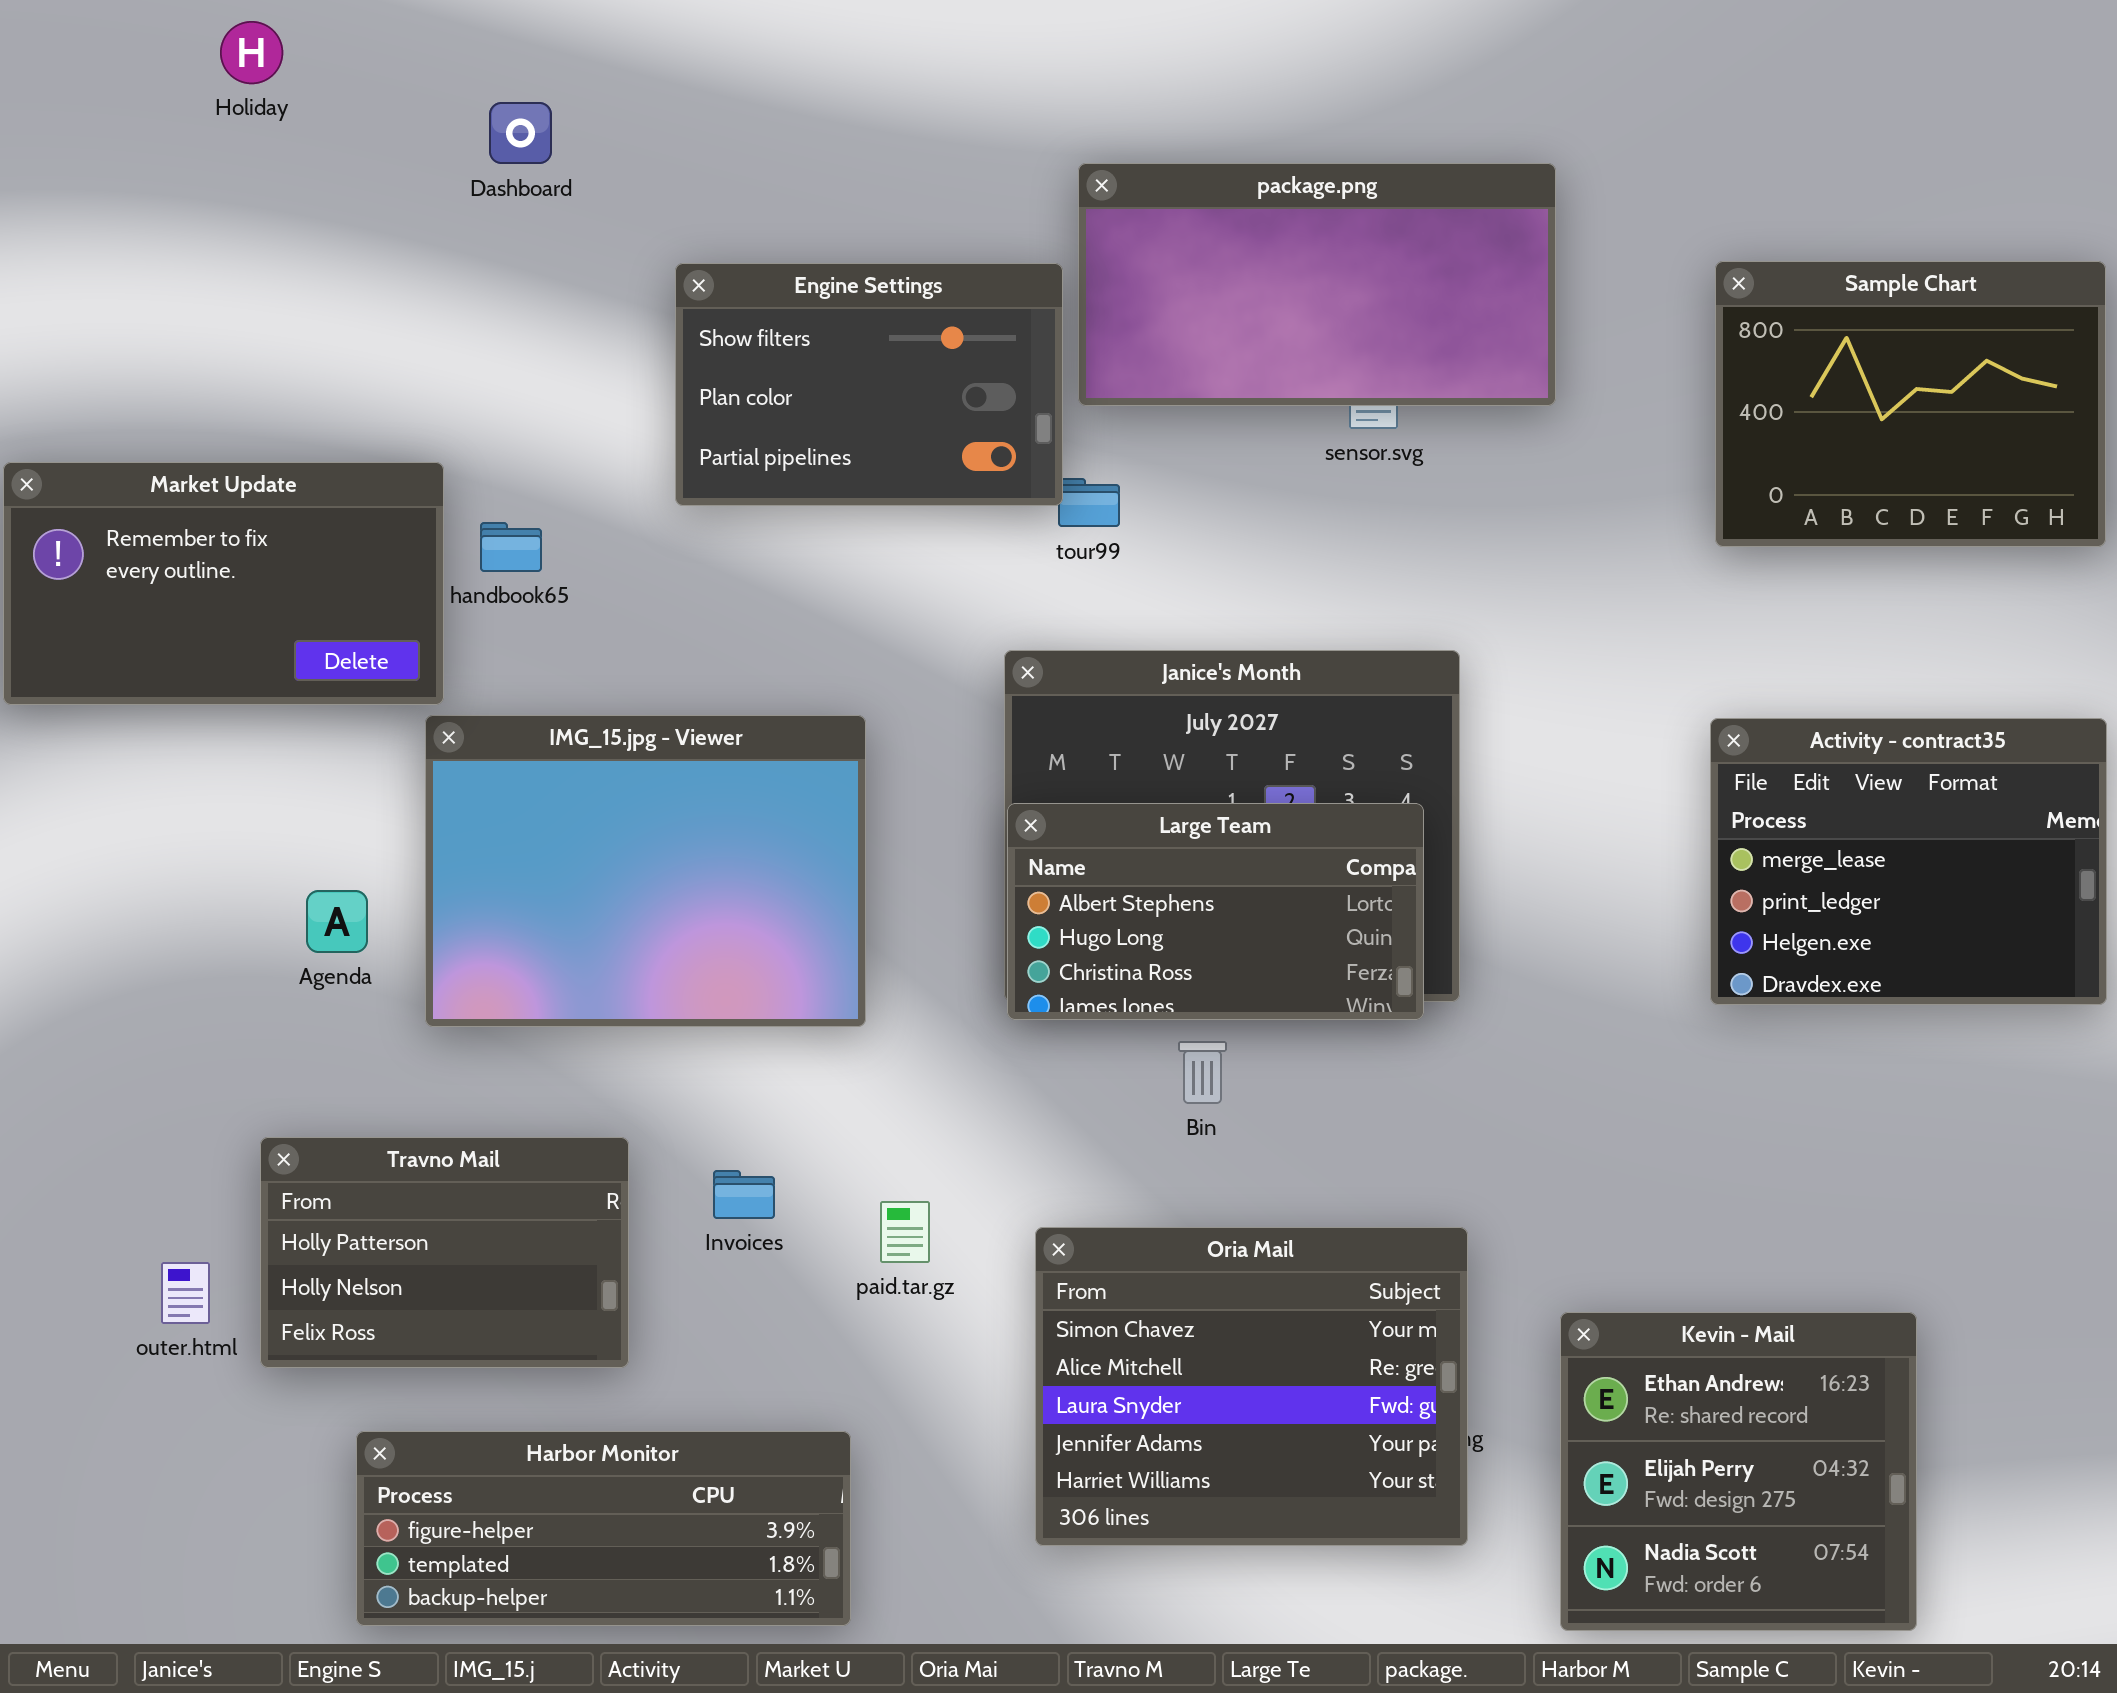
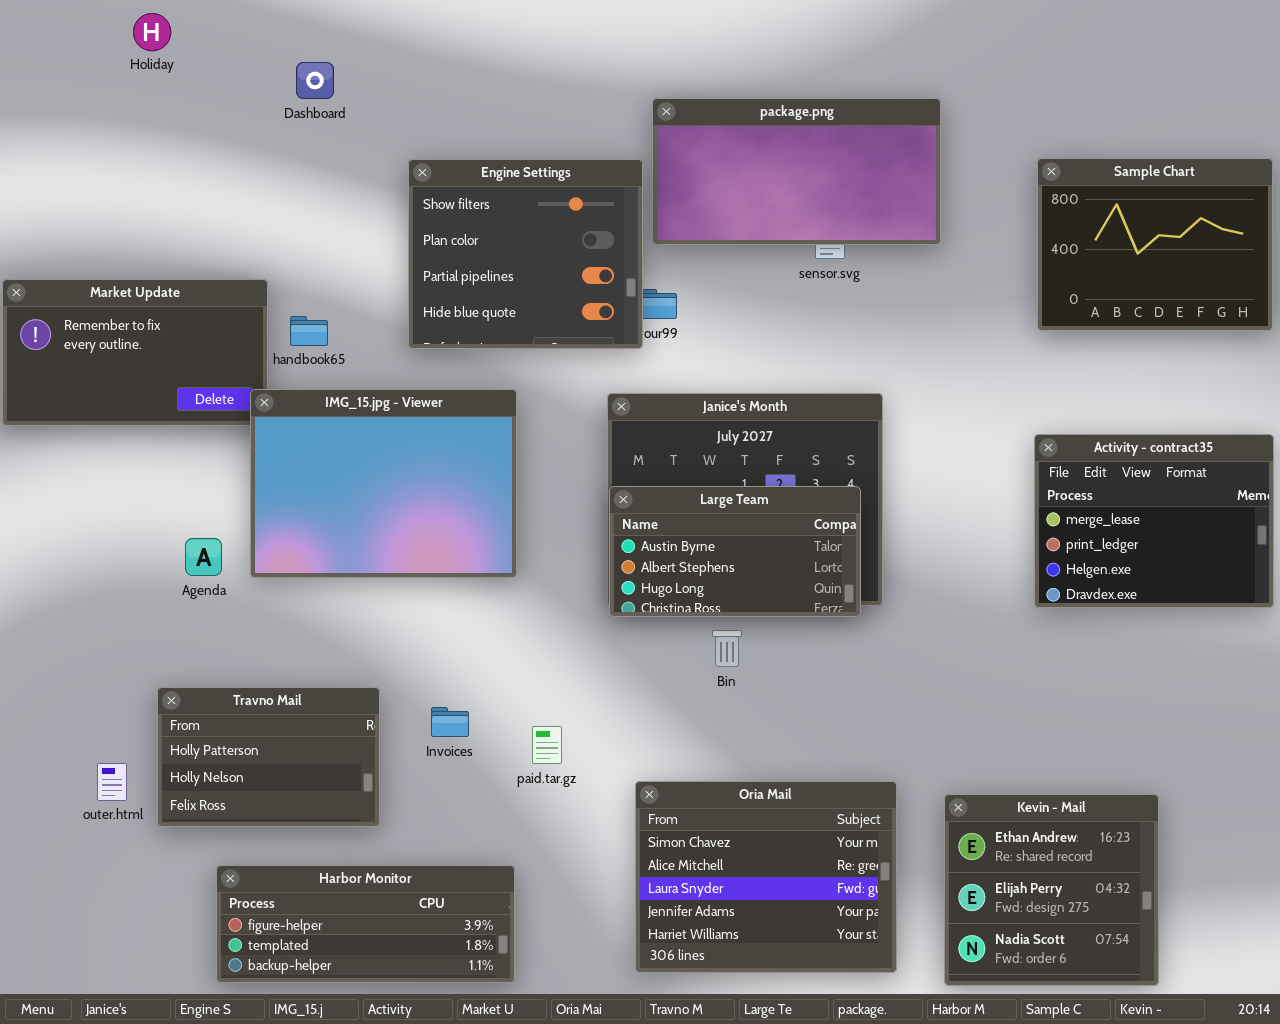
Engine Settings: [675,263,1063,506] -> [408,159,643,349], resized
IMG_15.jpg - Viewer: [425,715,866,1027] -> [250,389,517,578], moved
Large Team: [1007,803,1424,1020] -> [609,486,861,617], scrolled up 1 row
Oria Mail: [1035,1227,1468,1546] -> [635,781,897,973], moved

